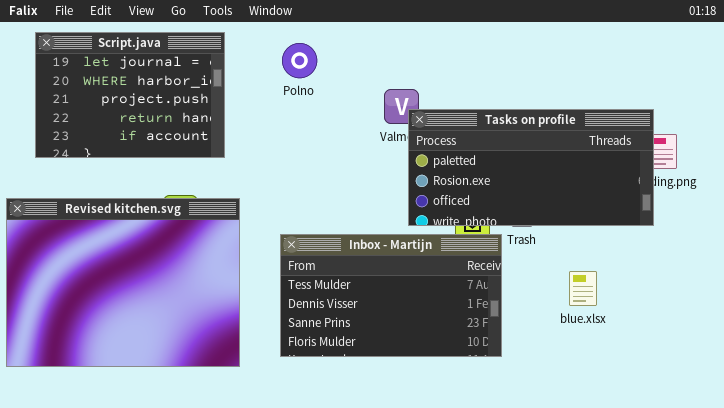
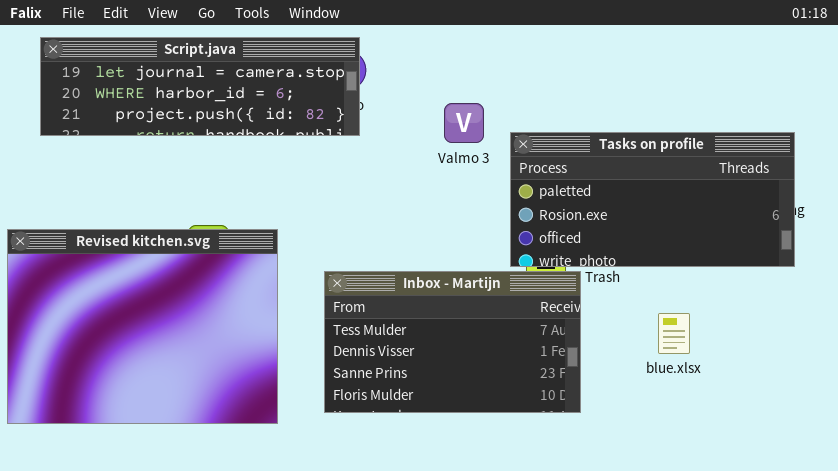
Script.java: [35,32,225,158] -> [40,37,360,136], resized
Tasks on profile: [408,109,654,226] -> [510,132,795,267], moved

